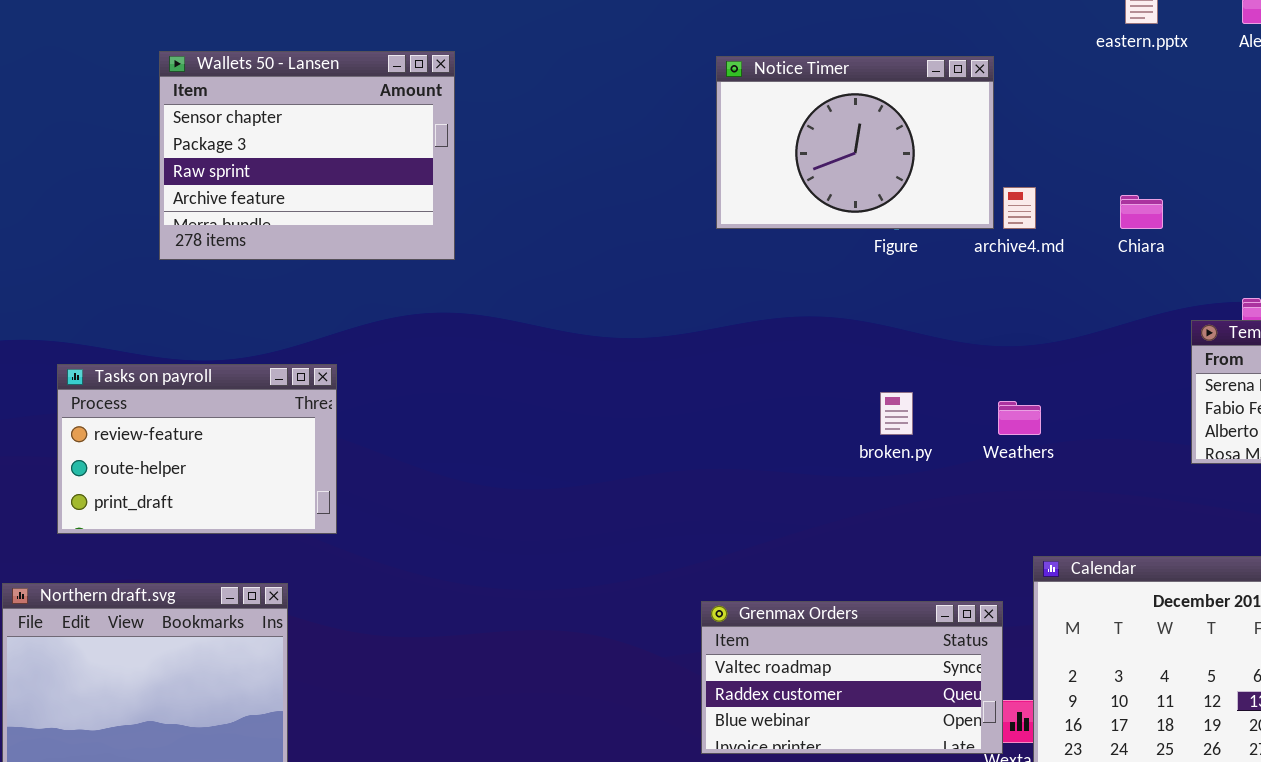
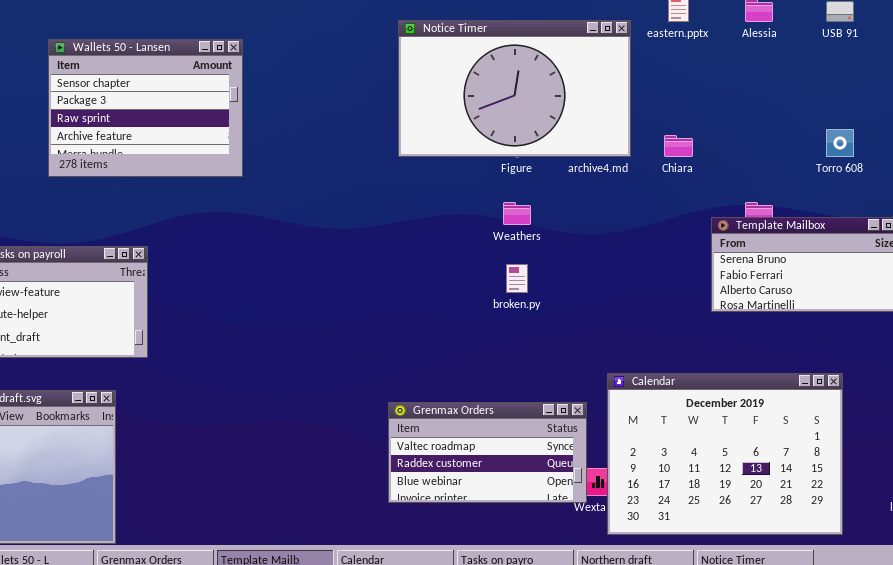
Wallets 50 - Lansen: [159,51,455,260] -> [48,39,243,177], moved
Notice Timer: [716,56,994,229] -> [398,20,631,157], resized
Weathers: [998,401,1041,435] -> [503,202,531,225], moved

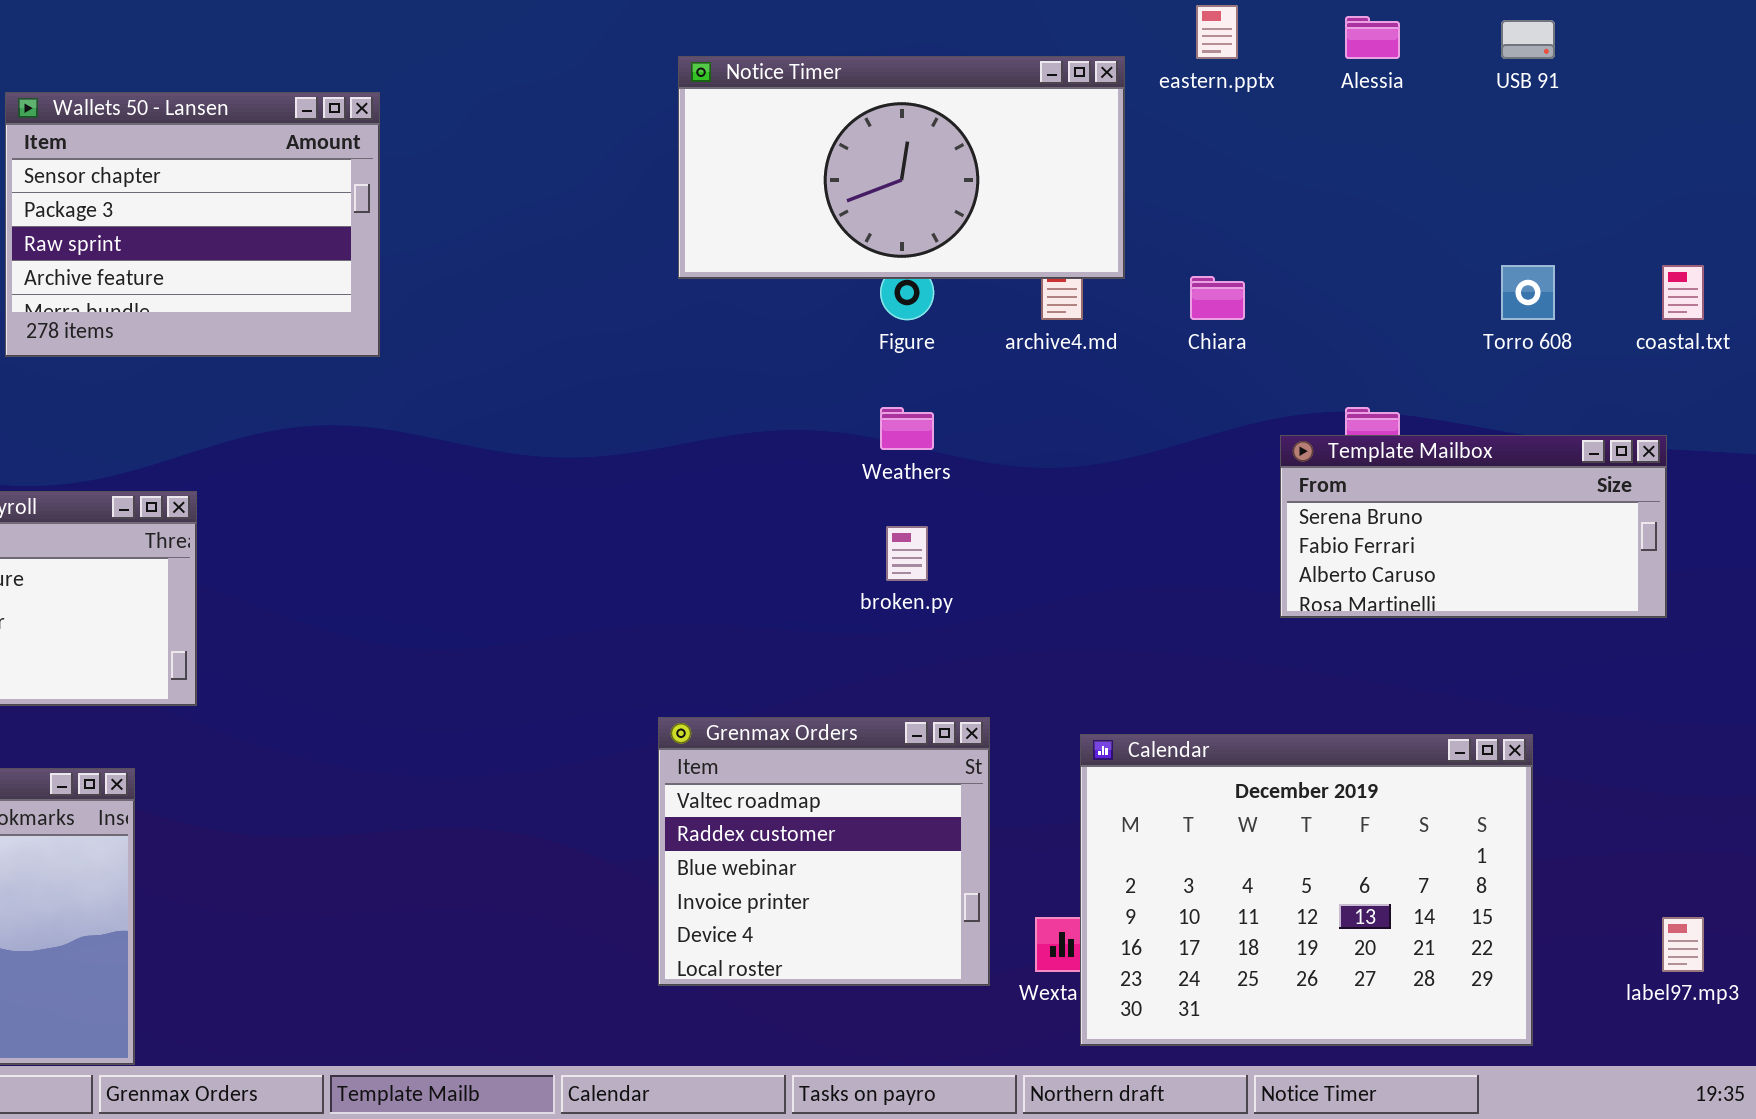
Notice Timer: [398,20,631,157] -> [678,56,1125,279], resized
Grenmax Orders: [388,402,587,503] -> [658,717,990,986], resized

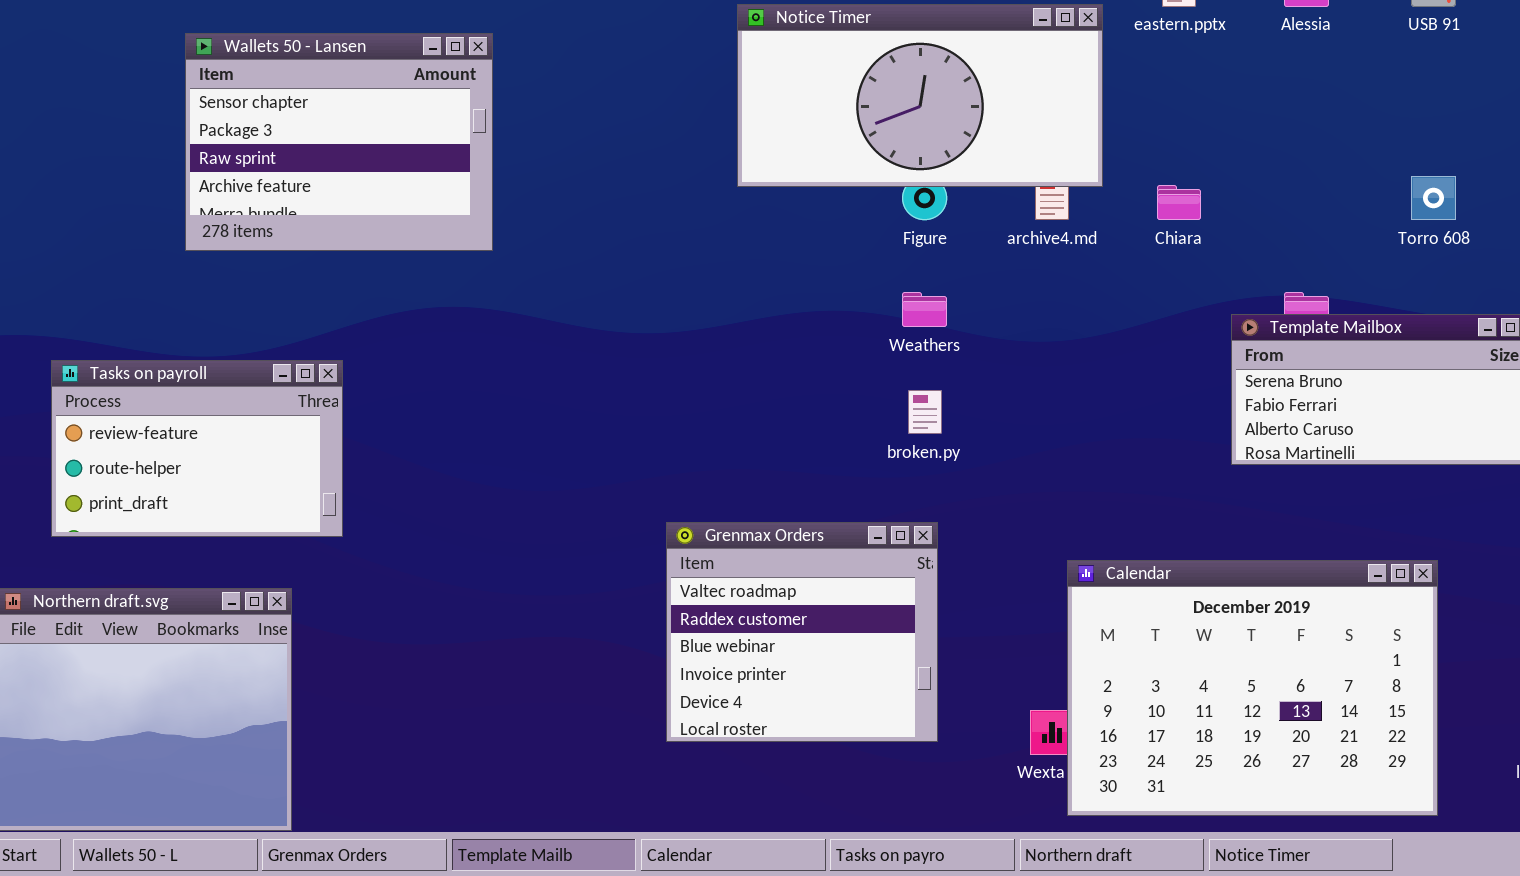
Grenmax Orders: [658,717,990,986] -> [666,522,938,742], moved

